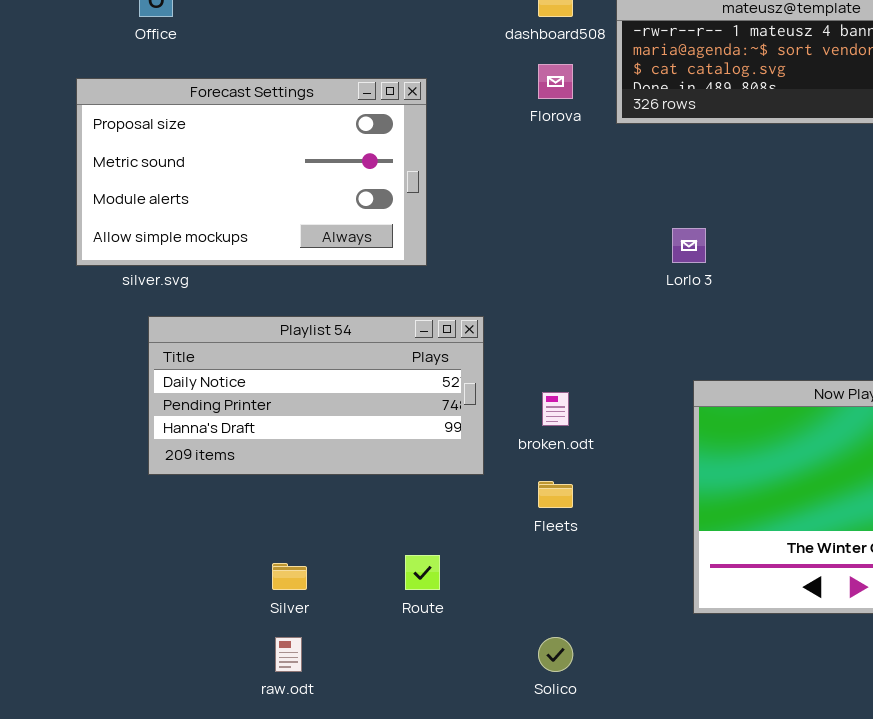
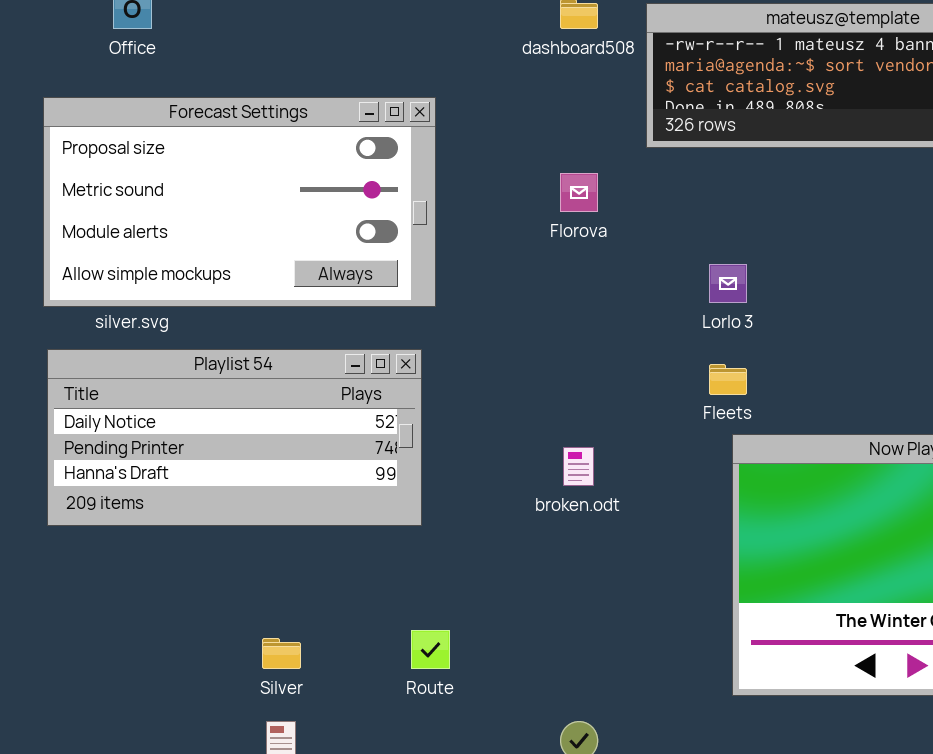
Florova: [538,64,573,99] -> [560,173,598,212], moved
Playlist 54: [148,316,484,475] -> [47,349,422,526], moved
Fleets: [538,481,573,508] -> [709,364,747,395], moved

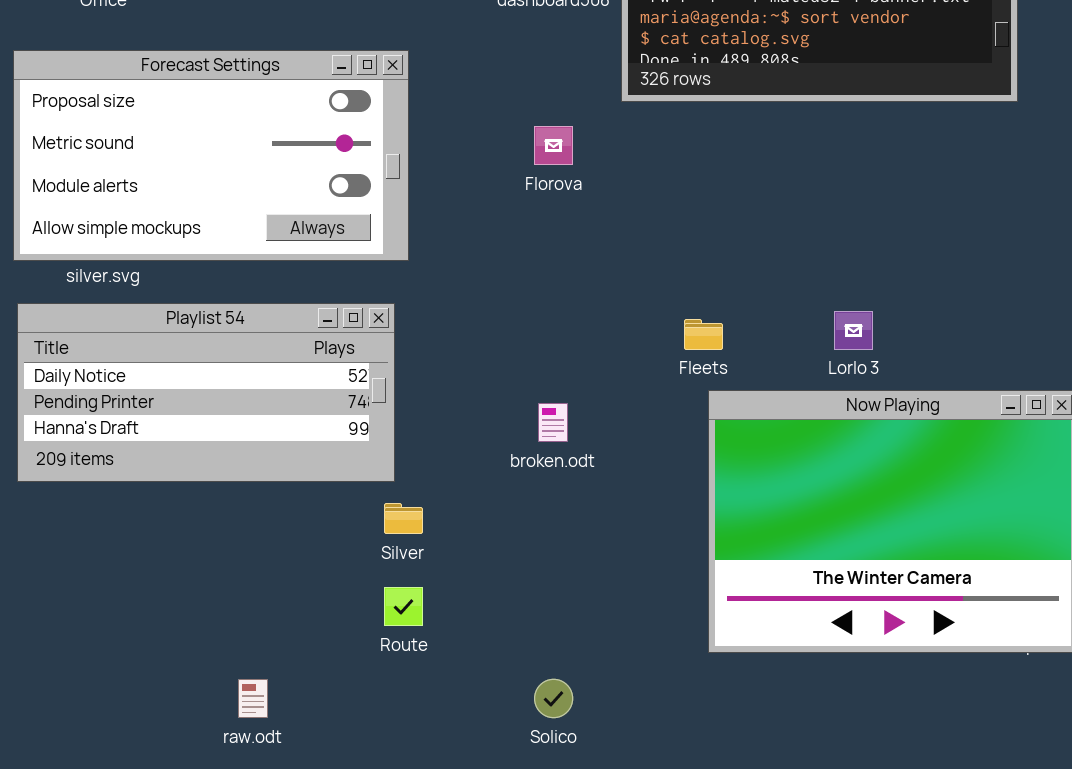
Lorlo 3: [709,264,747,303] -> [834,311,873,350], moved
Silver: [262,638,301,669] -> [384,503,423,534], moved

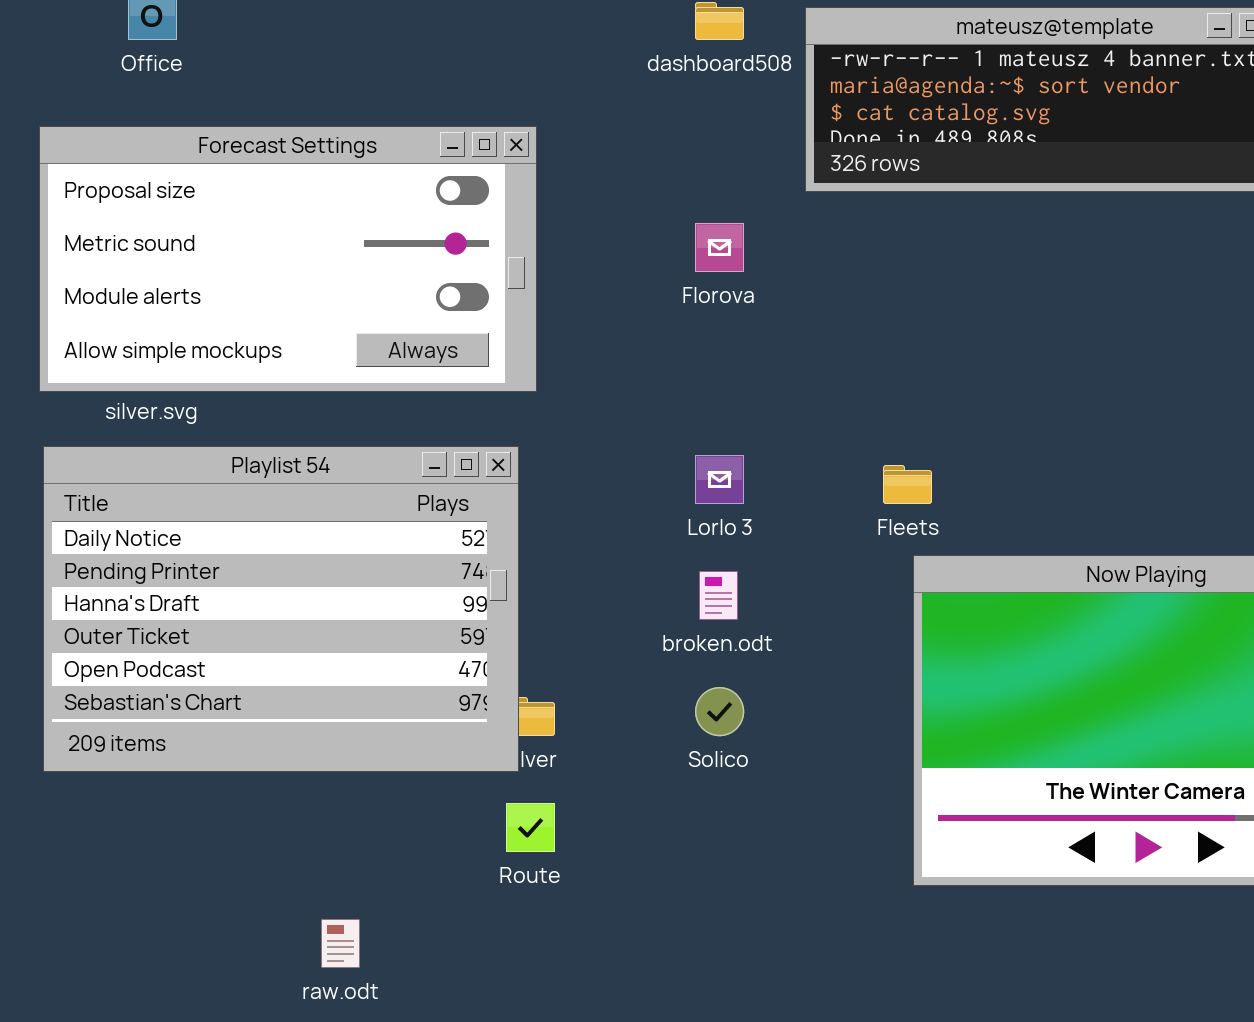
Playlist 54: [17,303,395,482] -> [43,446,519,772], resized
Lorlo 3: [834,311,873,350] -> [695,455,744,504], moved
Solico: [534,679,573,718] -> [695,687,744,736], moved

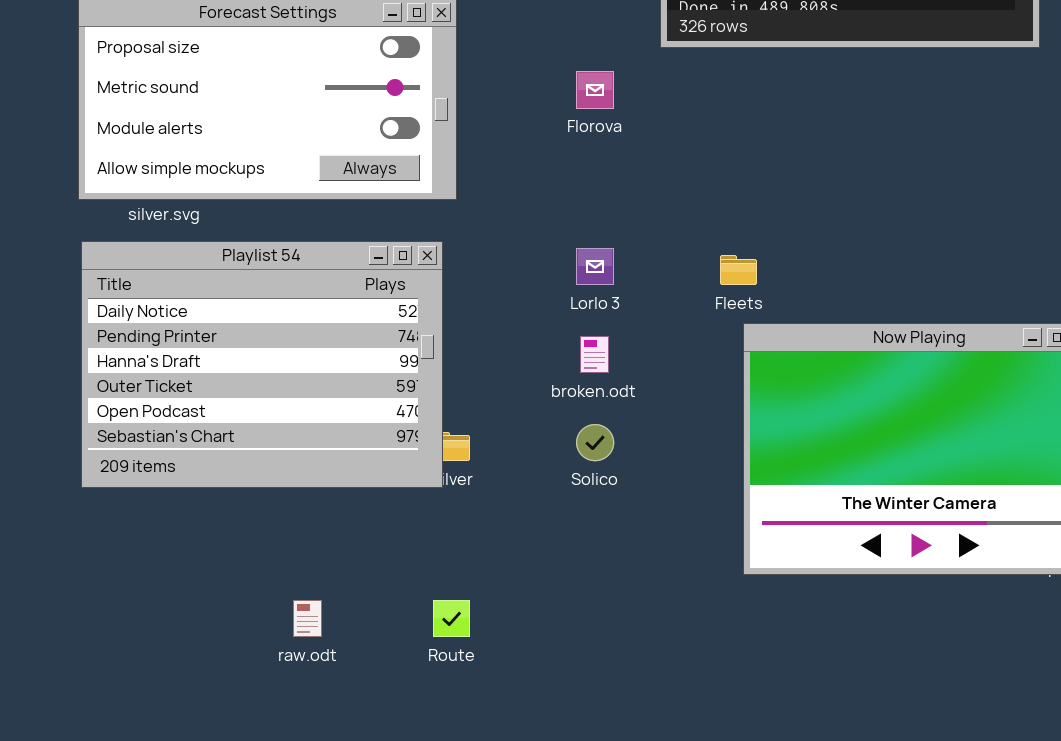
Route: [506,803,555,852] -> [433,600,470,637], moved

